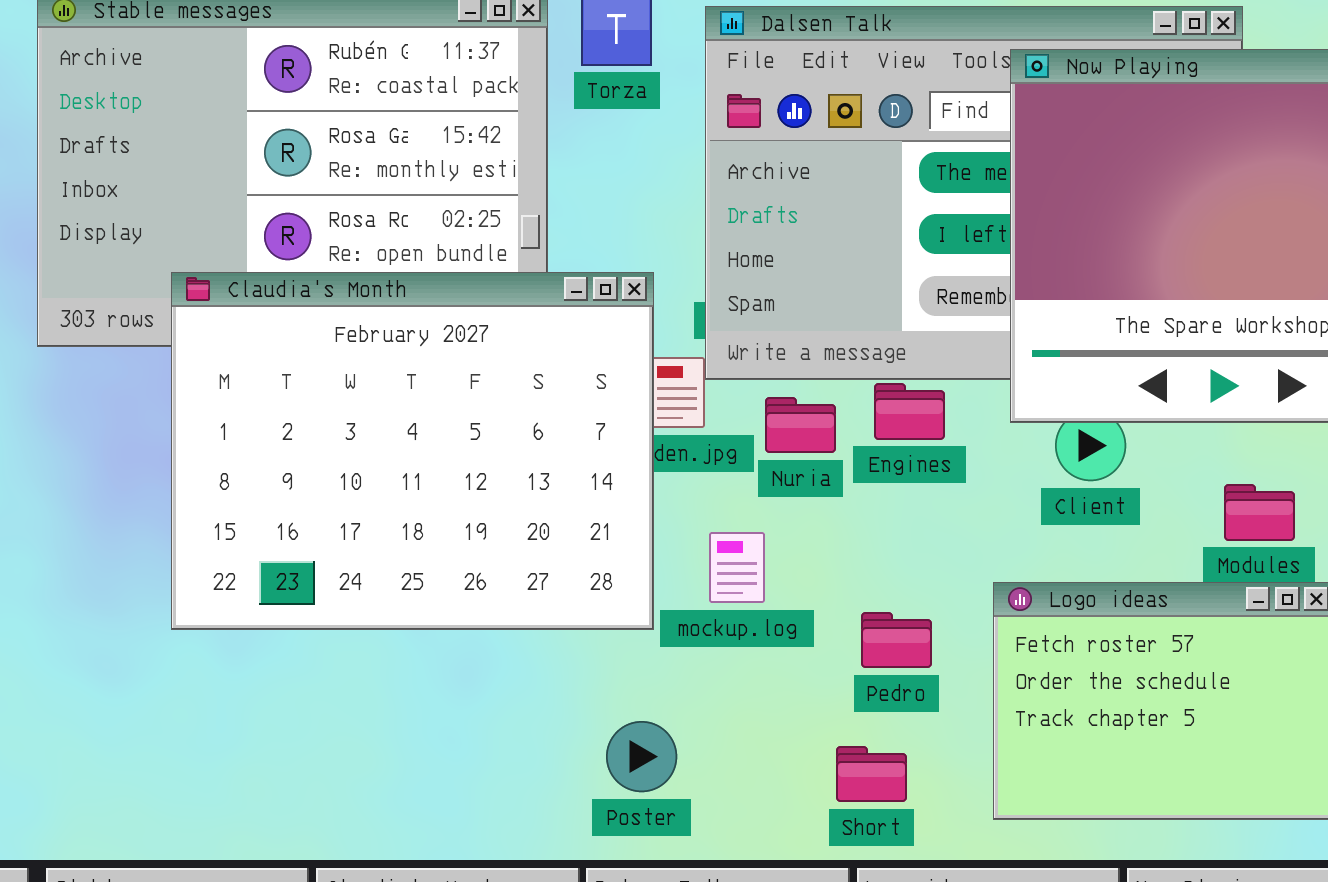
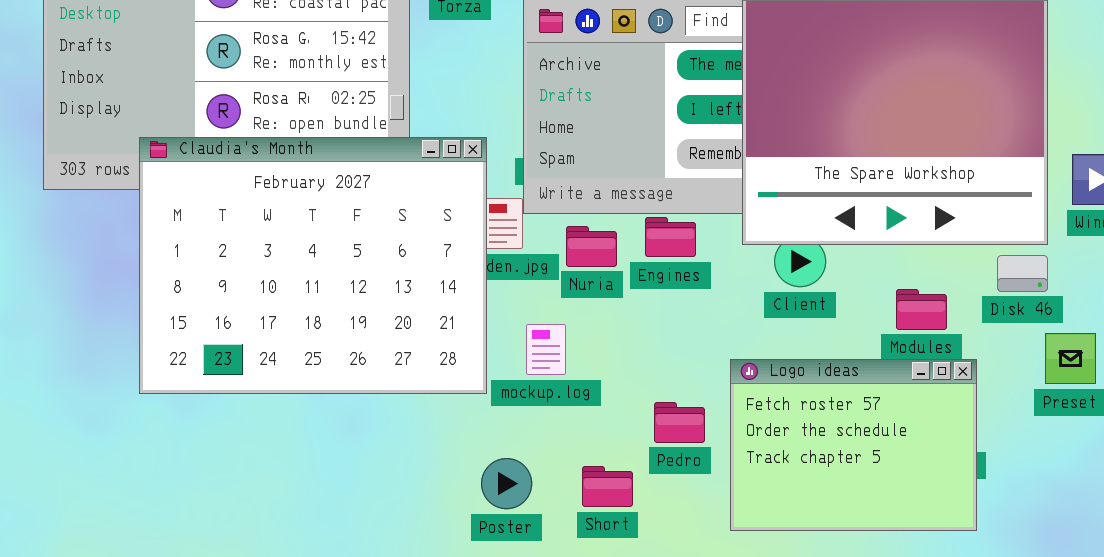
Pedro: [861,612,932,668] -> [654,402,705,443], moved
Poster: [606,721,677,792] -> [481,458,532,509], moved
Short: [836,746,907,802] -> [582,466,633,507], moved

